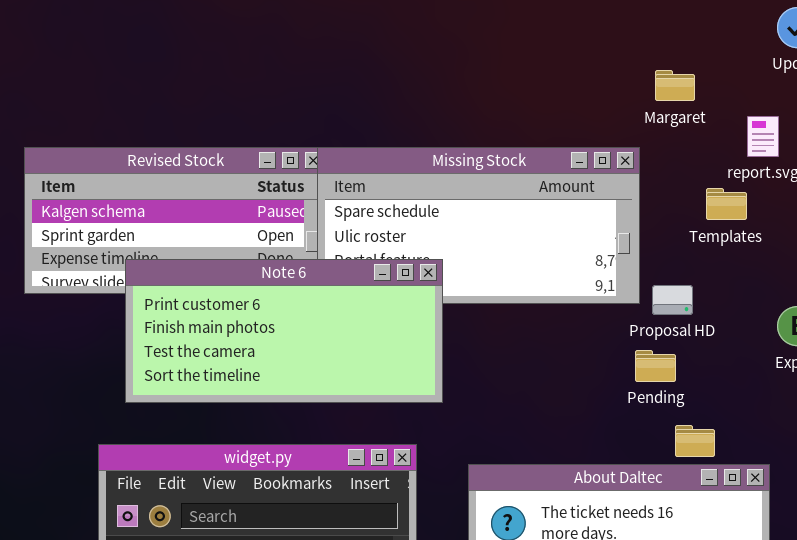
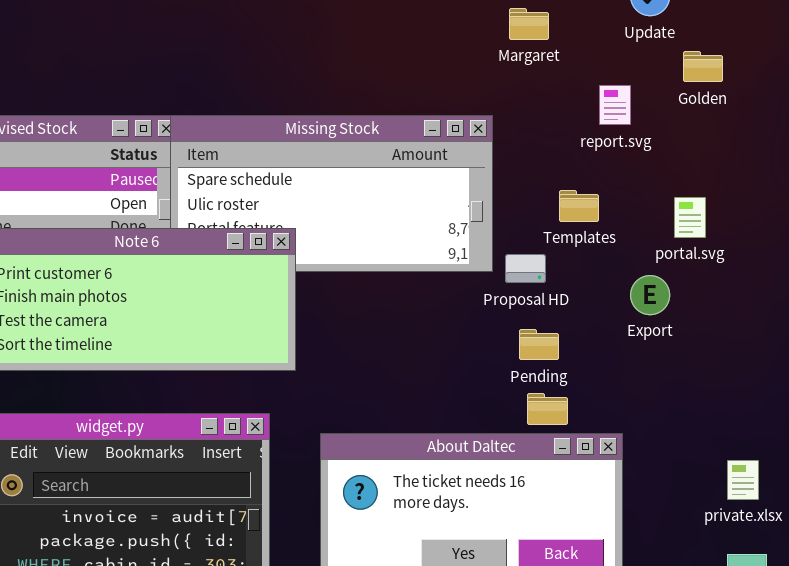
Margaret: [655,70,695,101] -> [509,8,549,40], moved
Templates: [706,188,747,220] -> [559,190,599,222], moved
Pending: [635,350,676,382] -> [519,329,559,360], moved

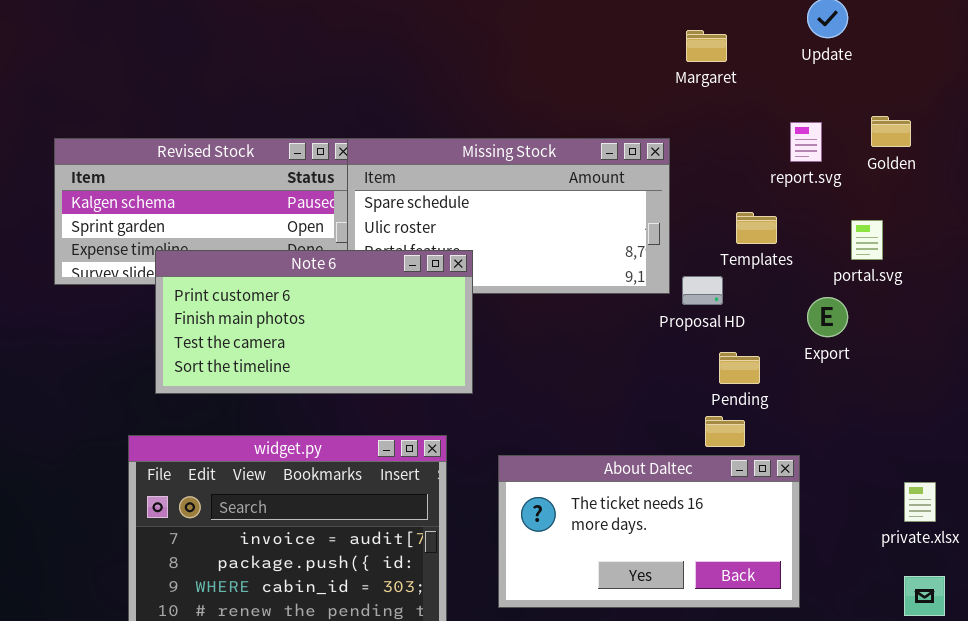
Golden: [683,51,723,82] -> [871,116,911,147], moved
report.svg: [599,85,631,125] -> [790,122,822,162], moved
Pending: [519,329,559,360] -> [719,352,760,384], moved

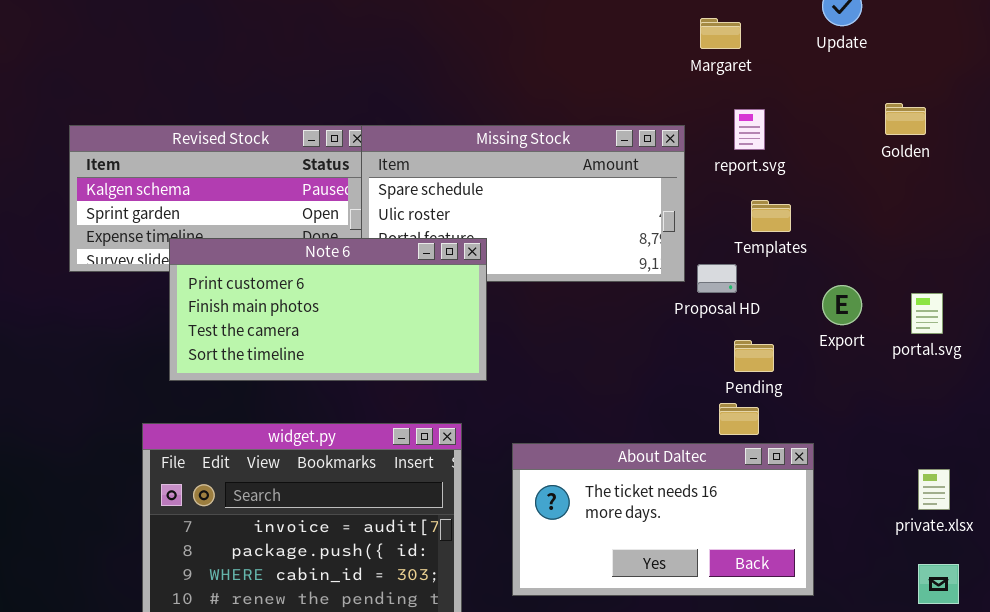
report.svg: [790,122,822,162] -> [734,109,765,150], moved
portal.svg: [851,220,883,260] -> [911,293,943,334], moved

